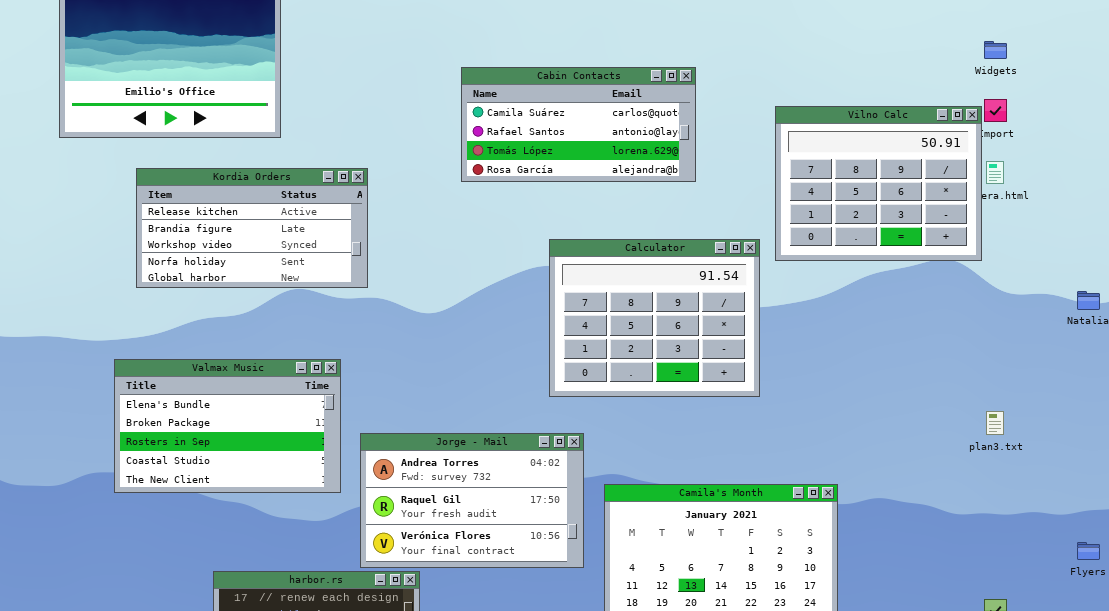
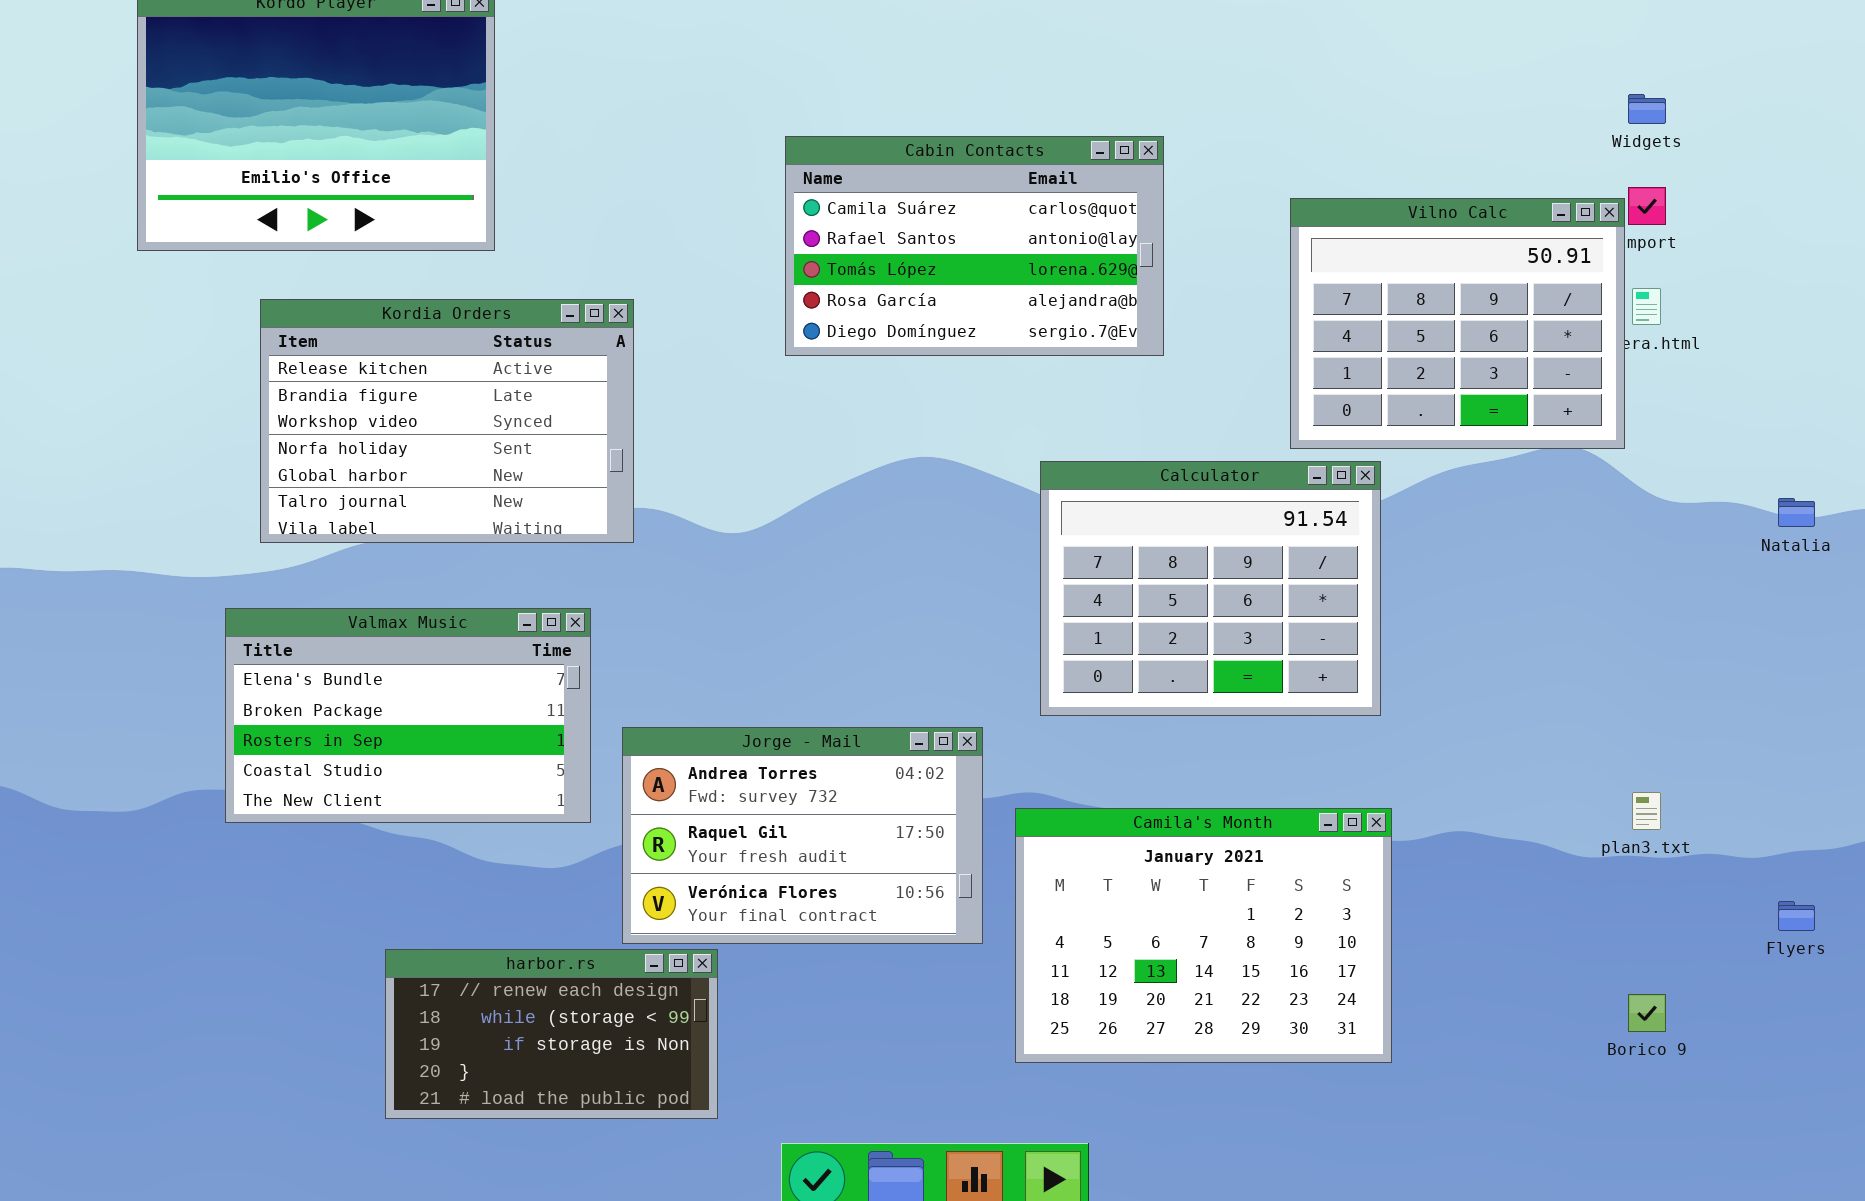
Cabin Contacts: [461,67,696,182] -> [785,136,1164,356], resized
Kordia Orders: [136,168,368,288] -> [260,299,634,543], resized
Calculator: [549,239,760,397] -> [1040,461,1381,716], moved
plan3.txt: [986,411,1004,435] -> [1632,792,1661,830], moved

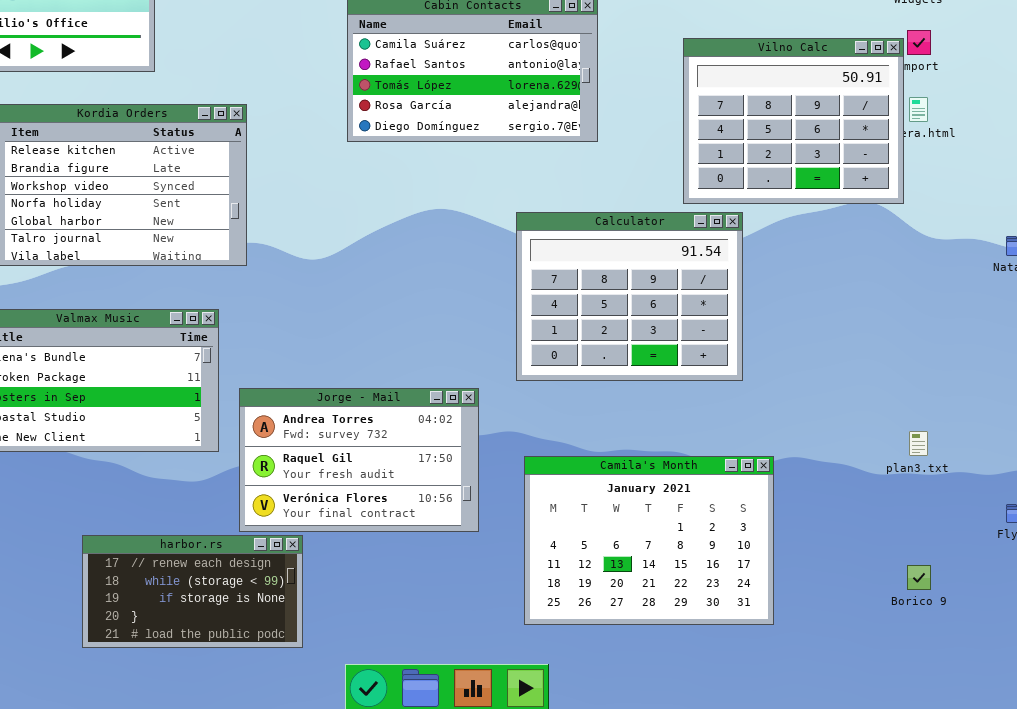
Camila's Month: [1015,808,1392,1063] -> [524,456,774,625], moved

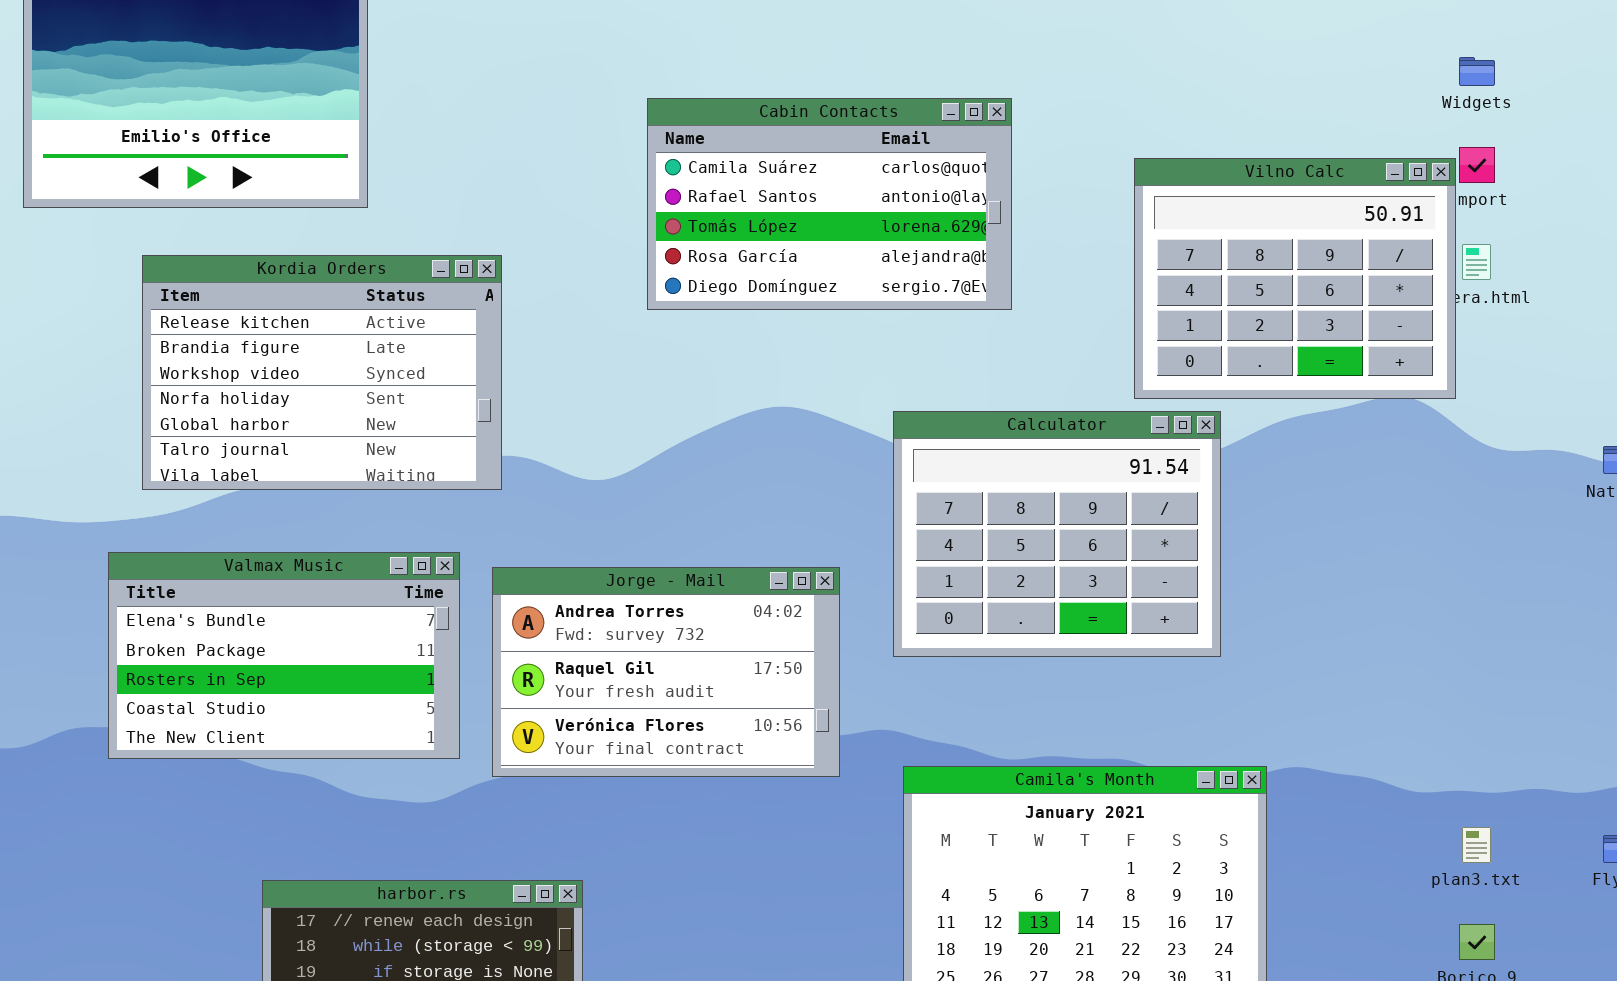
Jorge - Mail: [239,388,479,532] -> [492,567,840,777], moved
plan3.txt: [909,431,928,456] -> [1462,827,1491,863], moved

